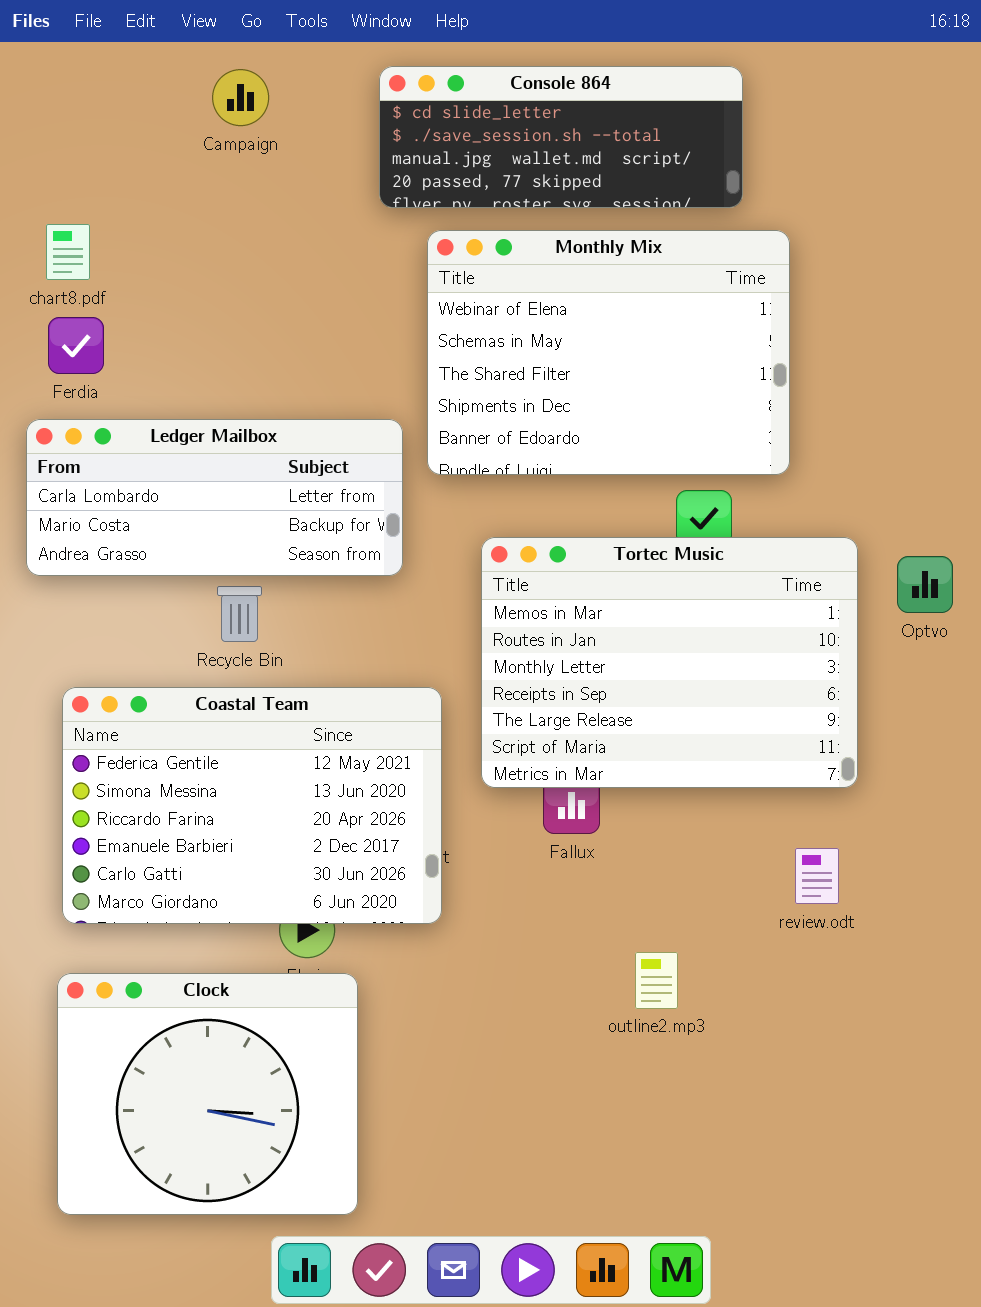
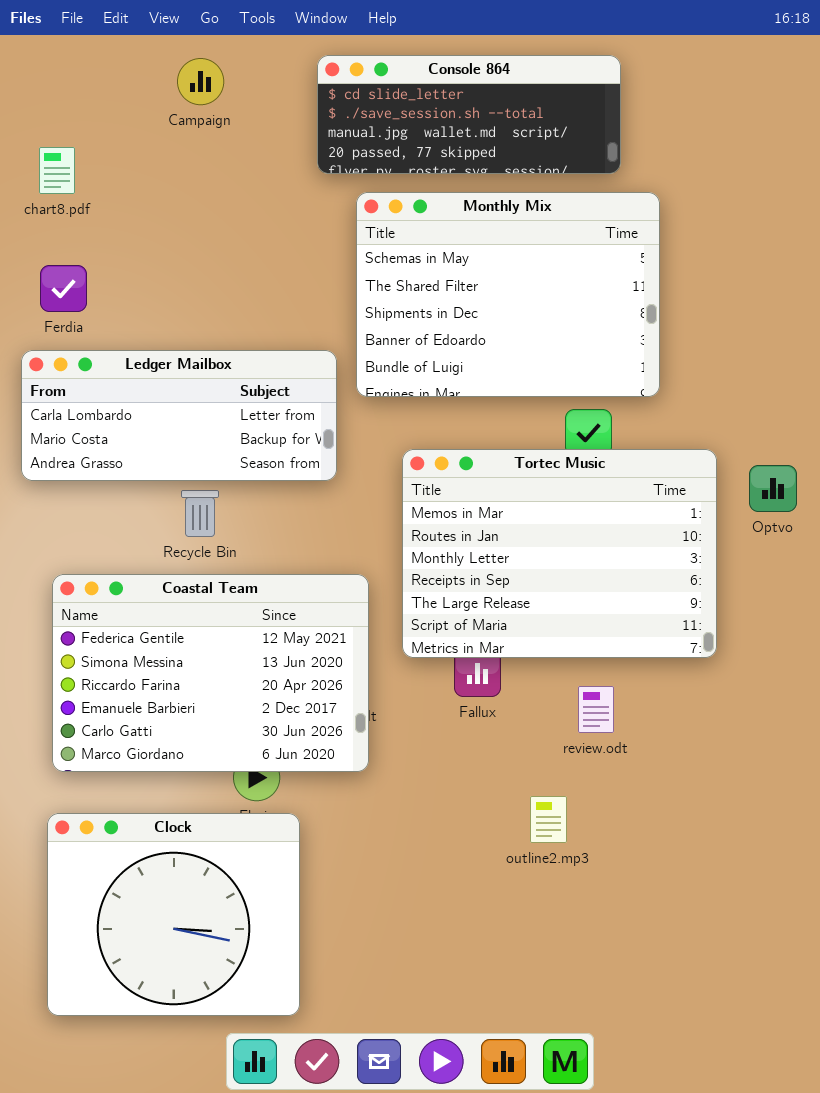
chart8.pdf: [46,224,90,280] -> [39,147,75,194], moved
Monthly Mix: [427,230,790,475] -> [356,192,660,397], scrolled down 1 row
review.odt: [795,848,839,904] -> [578,686,614,733], moved

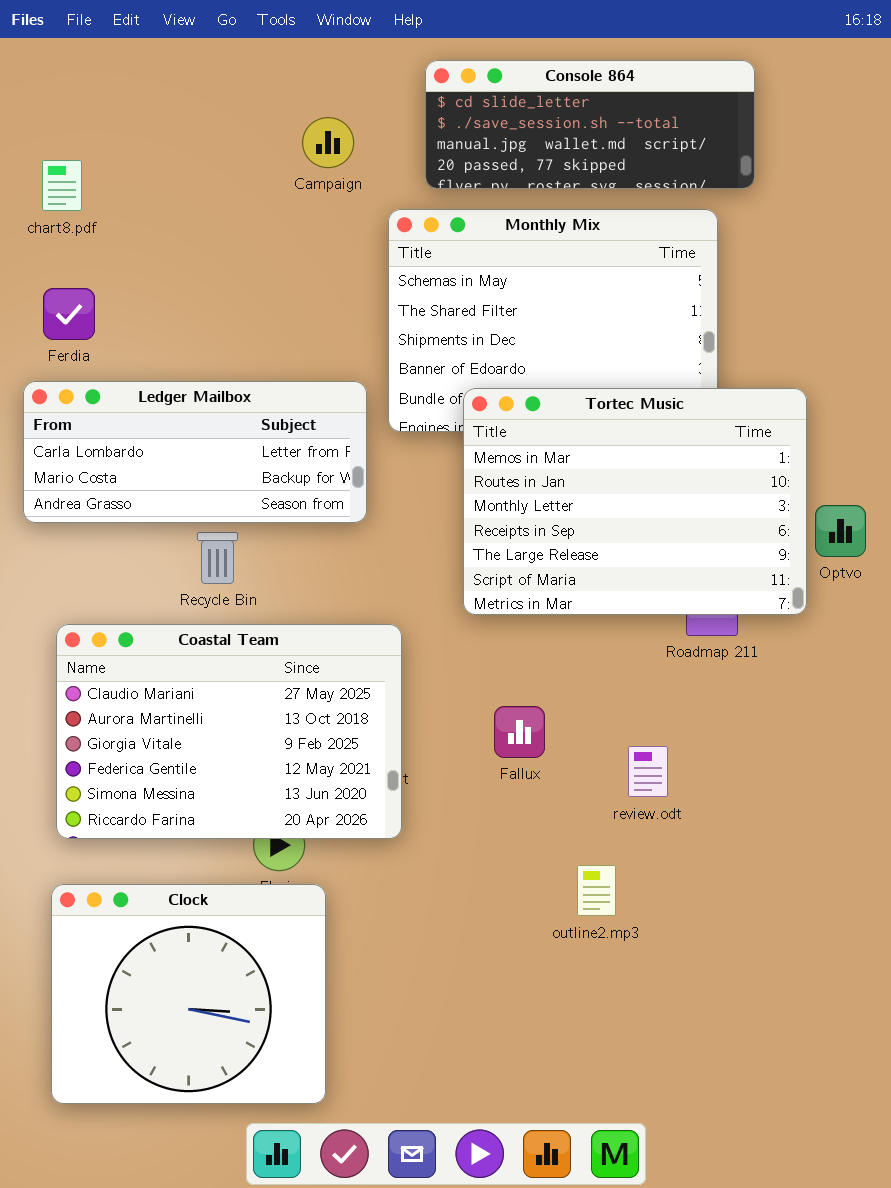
Console 864: [317,55,621,174] -> [425,60,755,189], moved
Campaign: [177,58,224,105] -> [302,117,354,168], moved
Tortec Music: [402,449,717,658] -> [463,388,807,615], moved
Coastal Team: [52,574,369,772] -> [56,624,402,839], scrolled up 3 rows

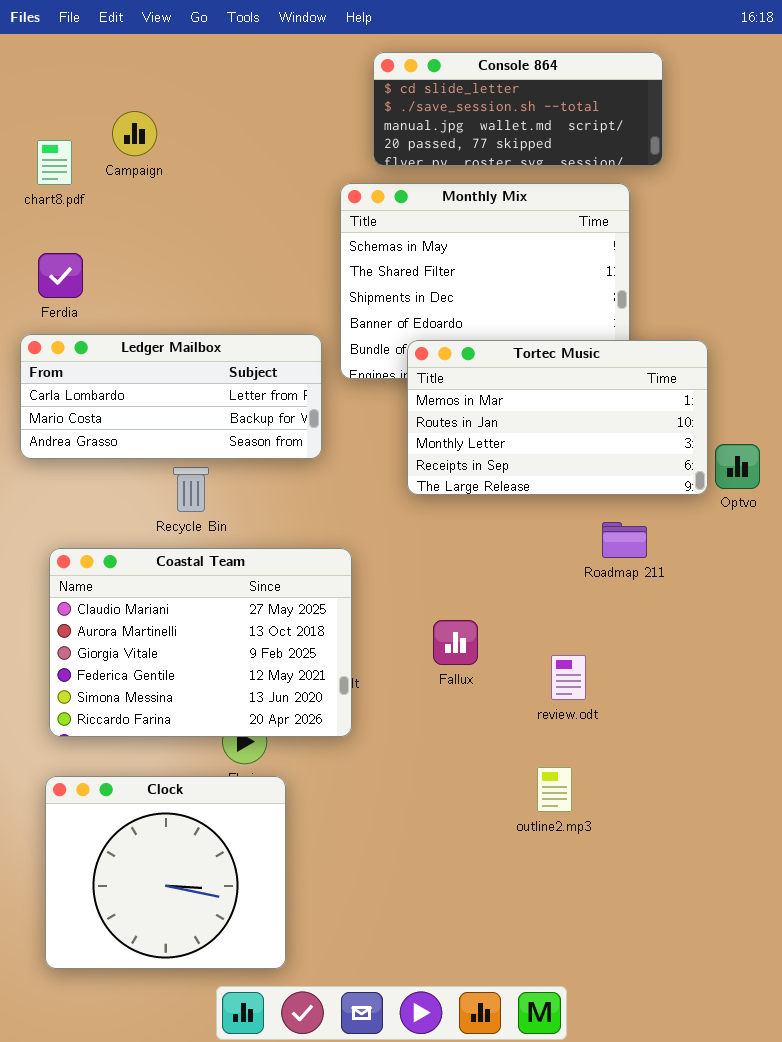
Campaign: [302,117,354,168] -> [112,111,157,156], moved
Tortec Music: [463,388,807,615] -> [407,340,708,495], resized
outline2.mp3: [577,865,616,916] -> [537,767,572,812], moved

